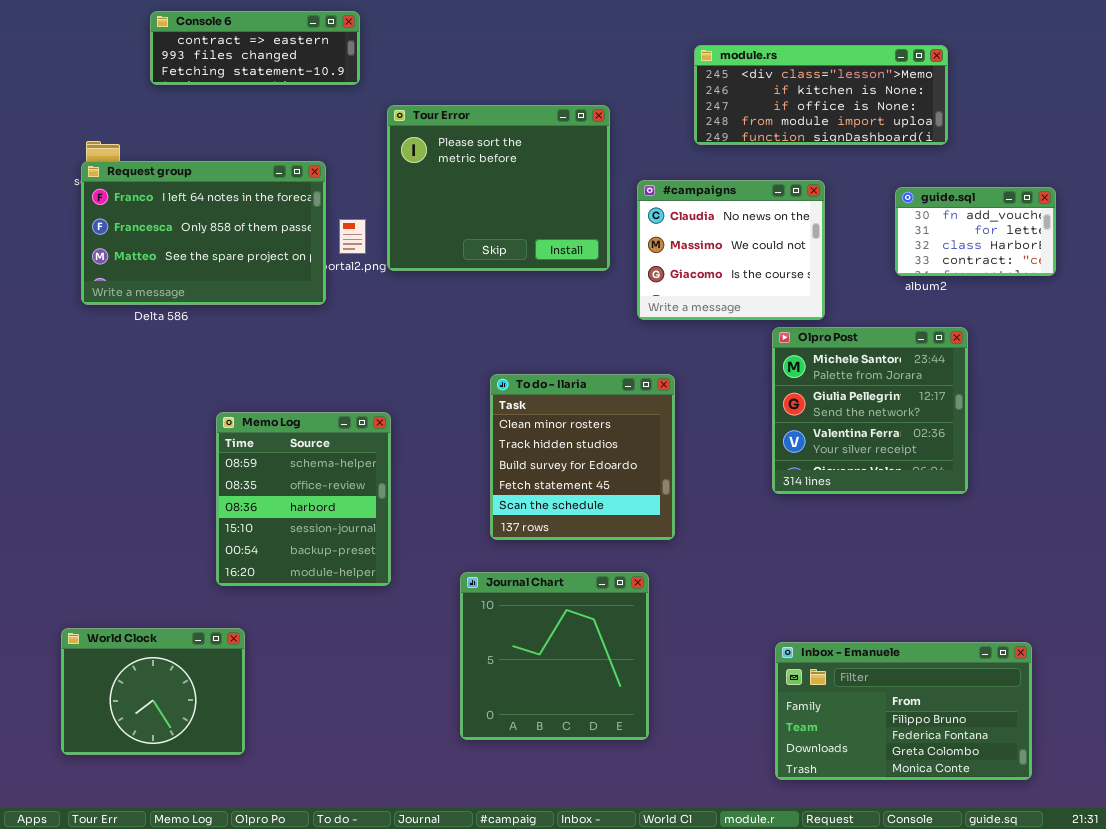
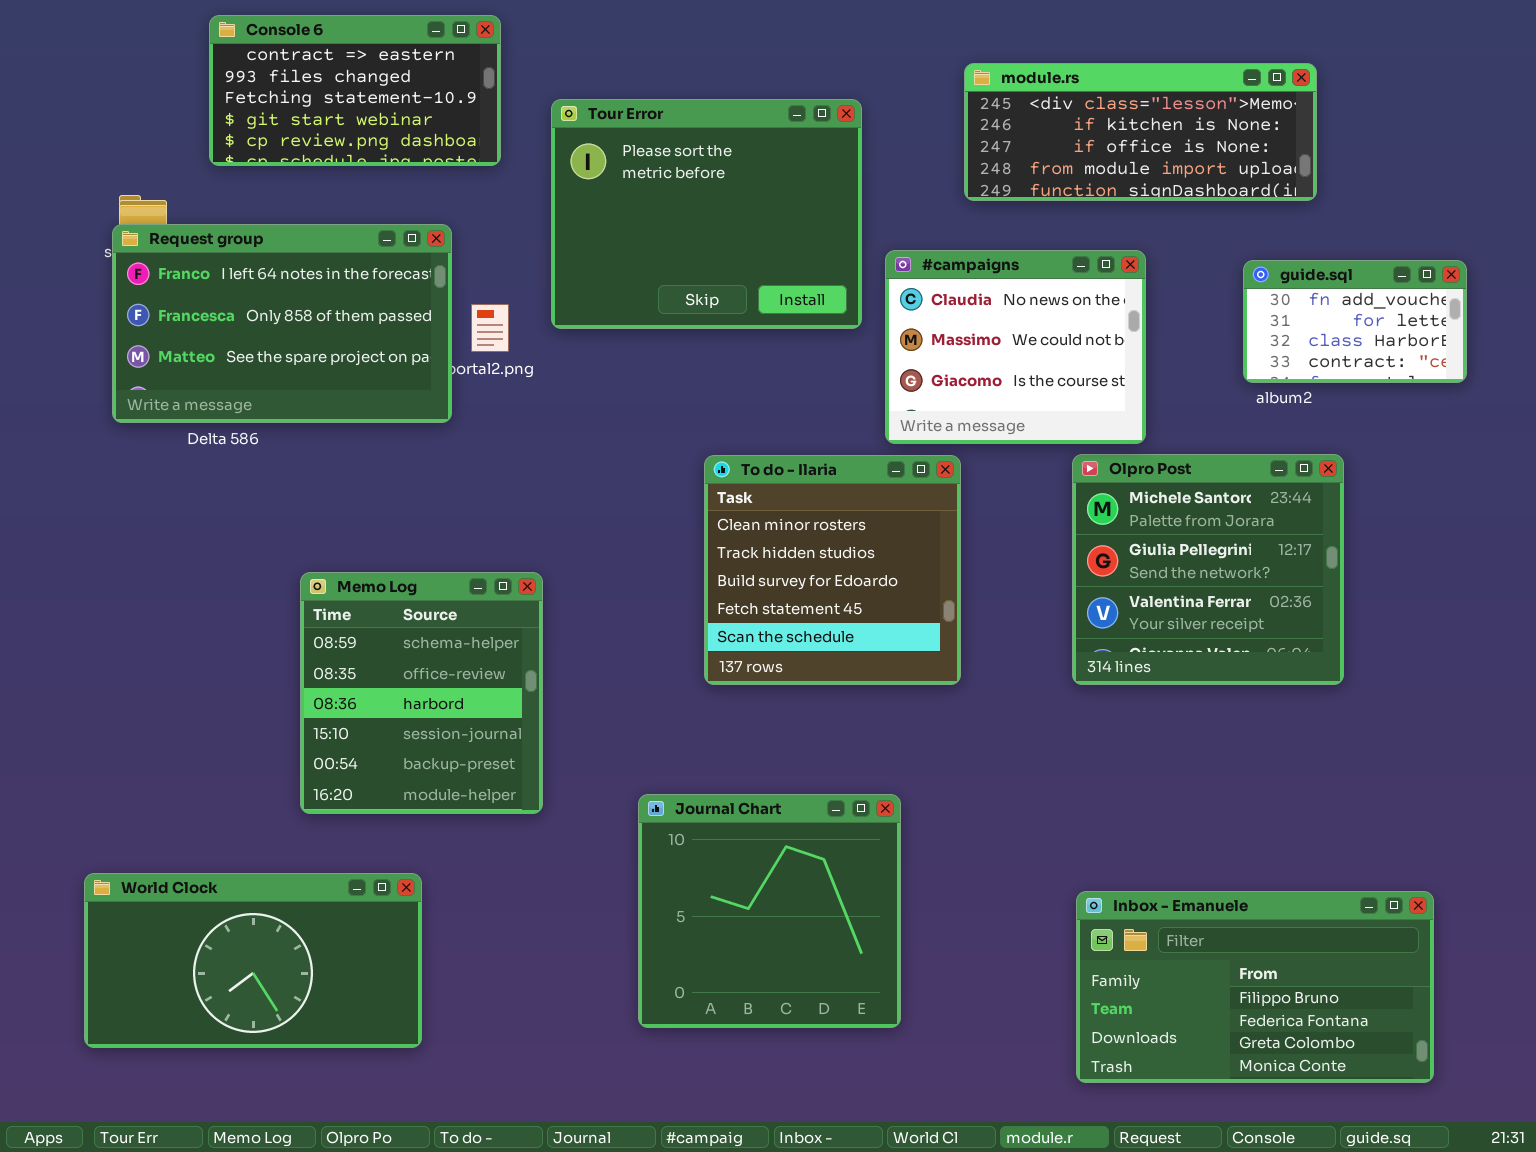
Console 6: [150,11,360,85] -> [209,15,501,166], resized
Tour Error: [387,105,610,271] -> [551,99,862,329], moved
To do - Ilaria: [490,374,675,540] -> [704,455,961,685], moved
World Clock: [61,628,245,755] -> [84,873,422,1048], resized

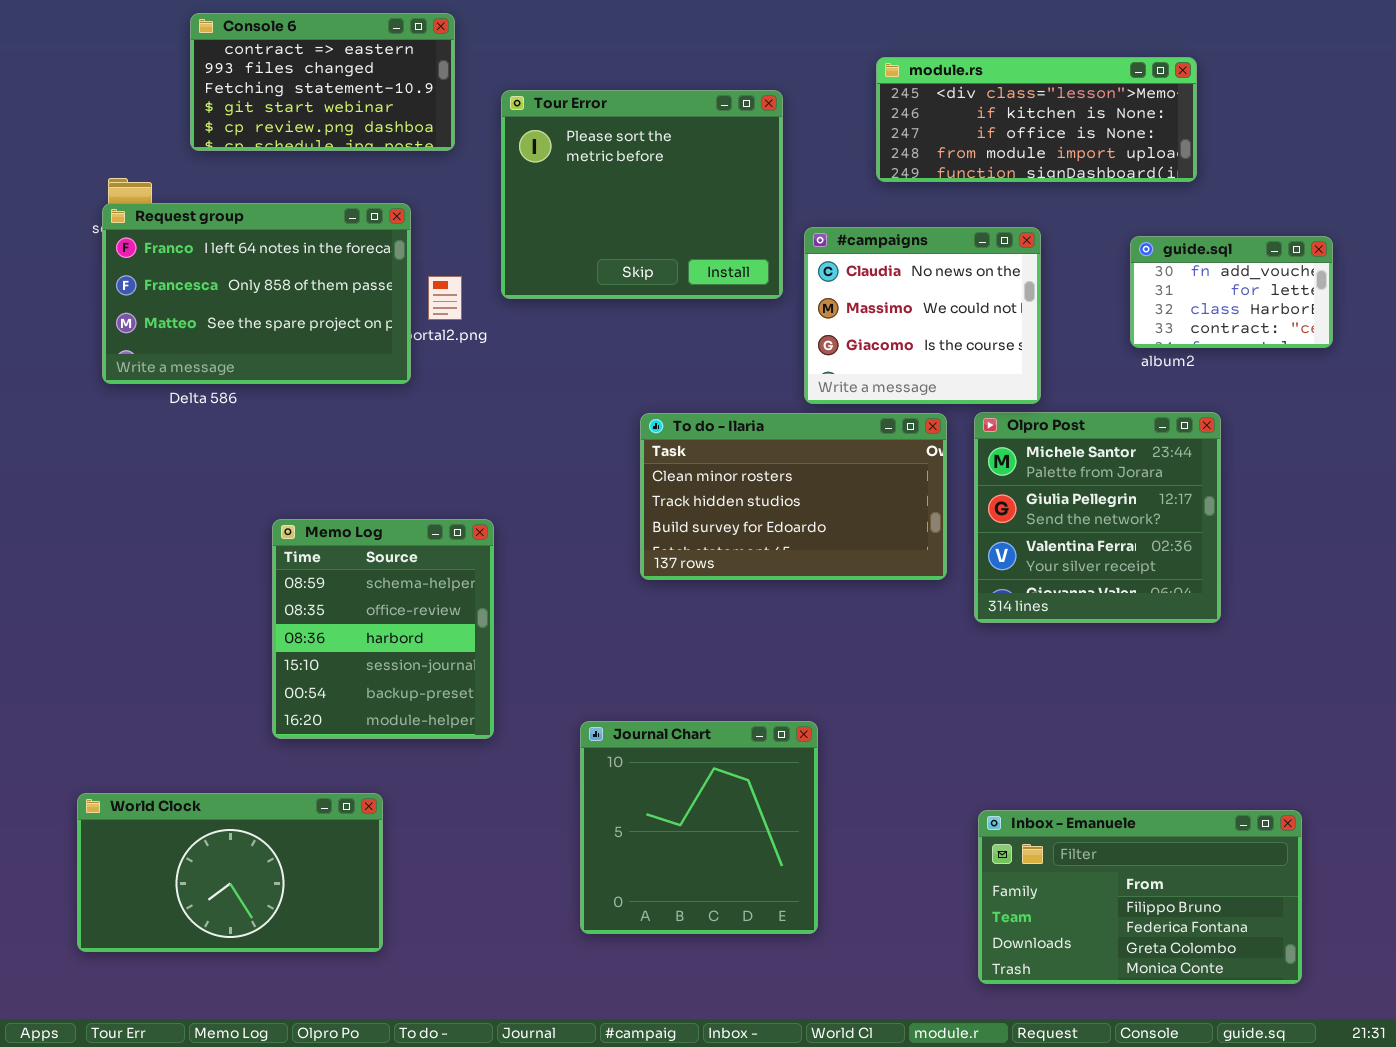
To do - Ilaria: [704,455,961,685] -> [640,413,947,580], resized

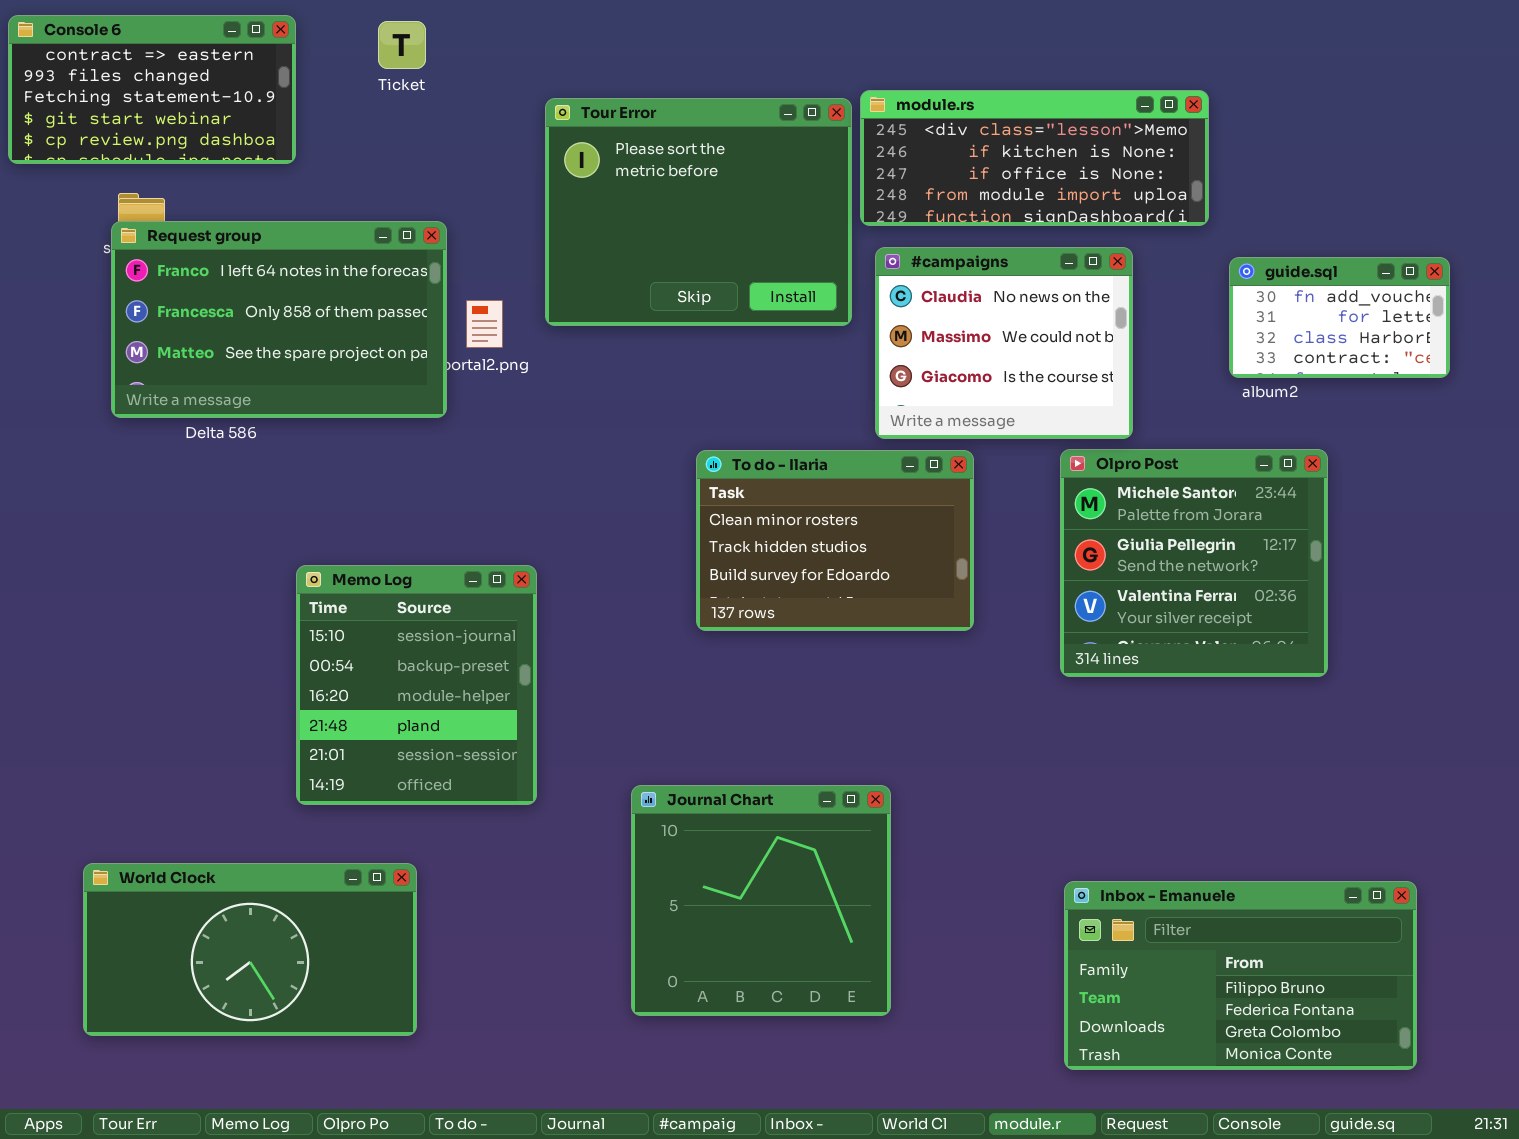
Console 6: [190,13,455,151] -> [8,15,296,164], moved
module.rs: [876,57,1197,182] -> [860,90,1209,226], moved
To do - Ilaria: [640,413,947,580] -> [696,450,974,631], resized
Memo Log: [272,519,494,739] -> [296,565,537,805], scrolled down 3 rows

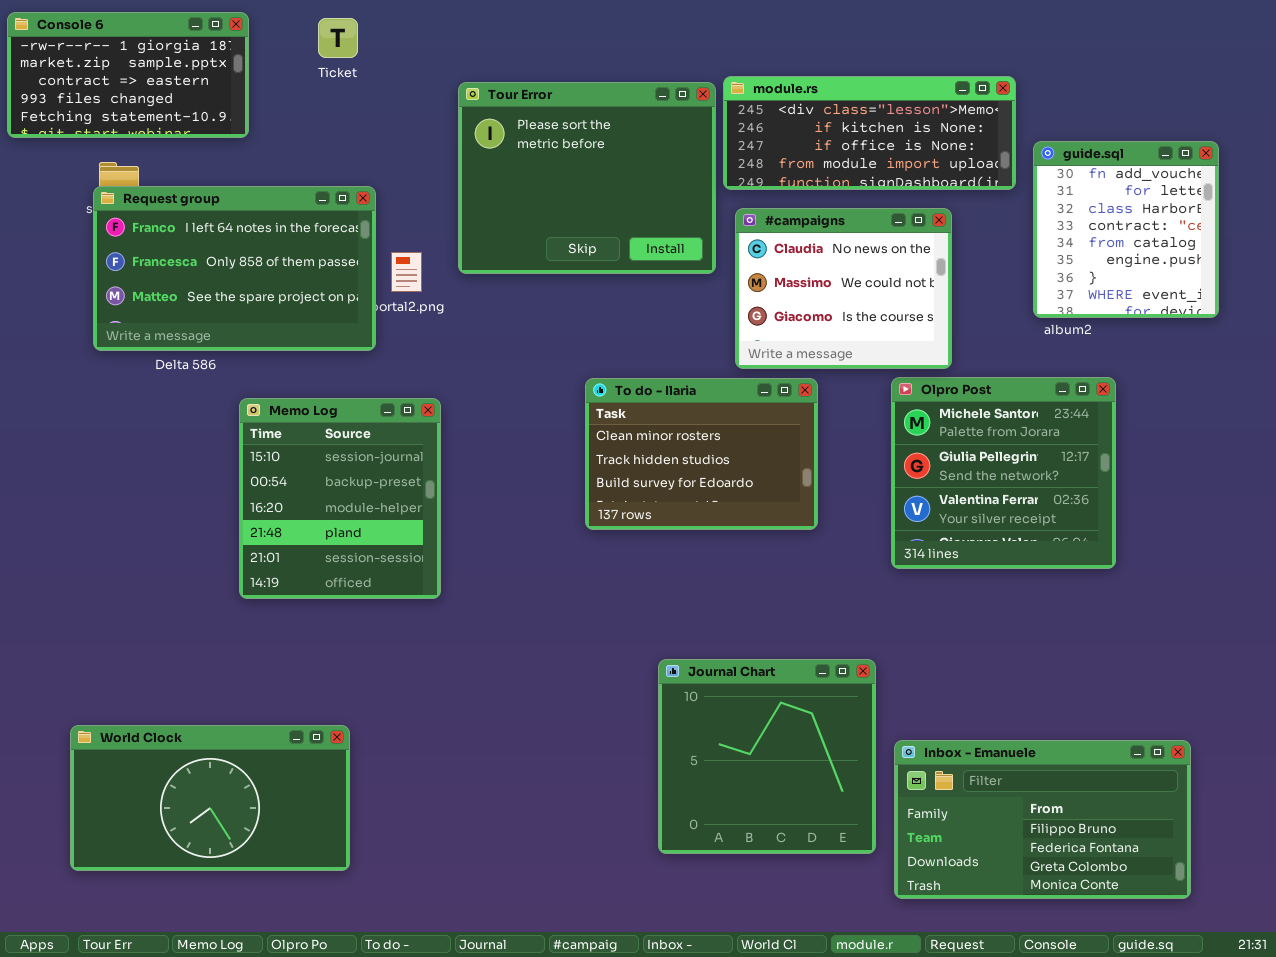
Console 6: [8,15,296,164] -> [7,12,249,138], scrolled up 2 rows
guide.sql: [1229,257,1450,378] -> [1033,141,1219,318], resized
Memo Log: [296,565,537,805] -> [239,398,441,599], moved
Journal Chart: [631,785,891,1016] -> [658,659,876,854], moved

